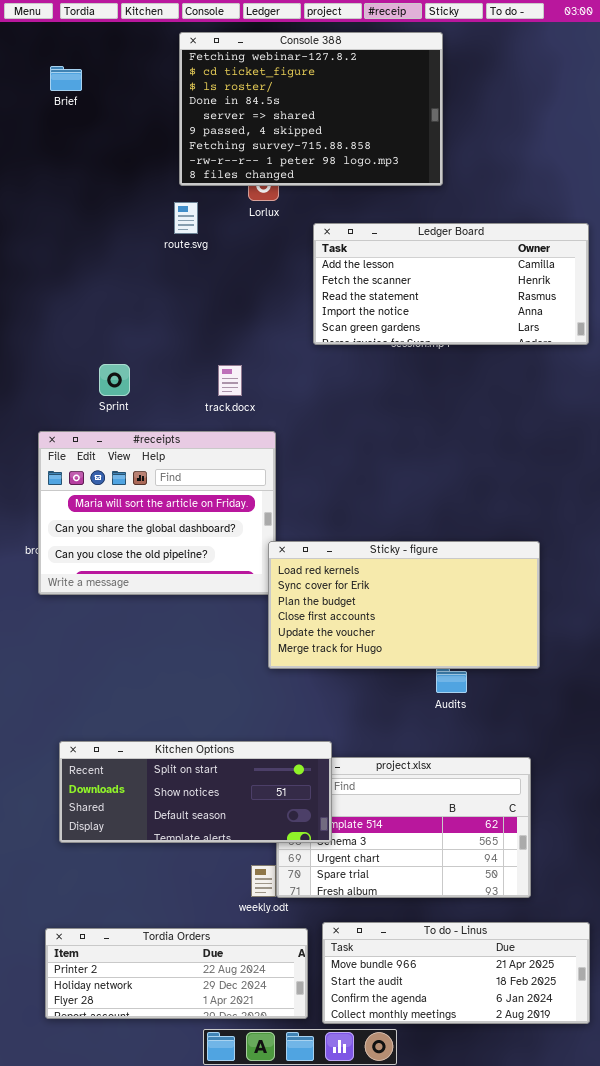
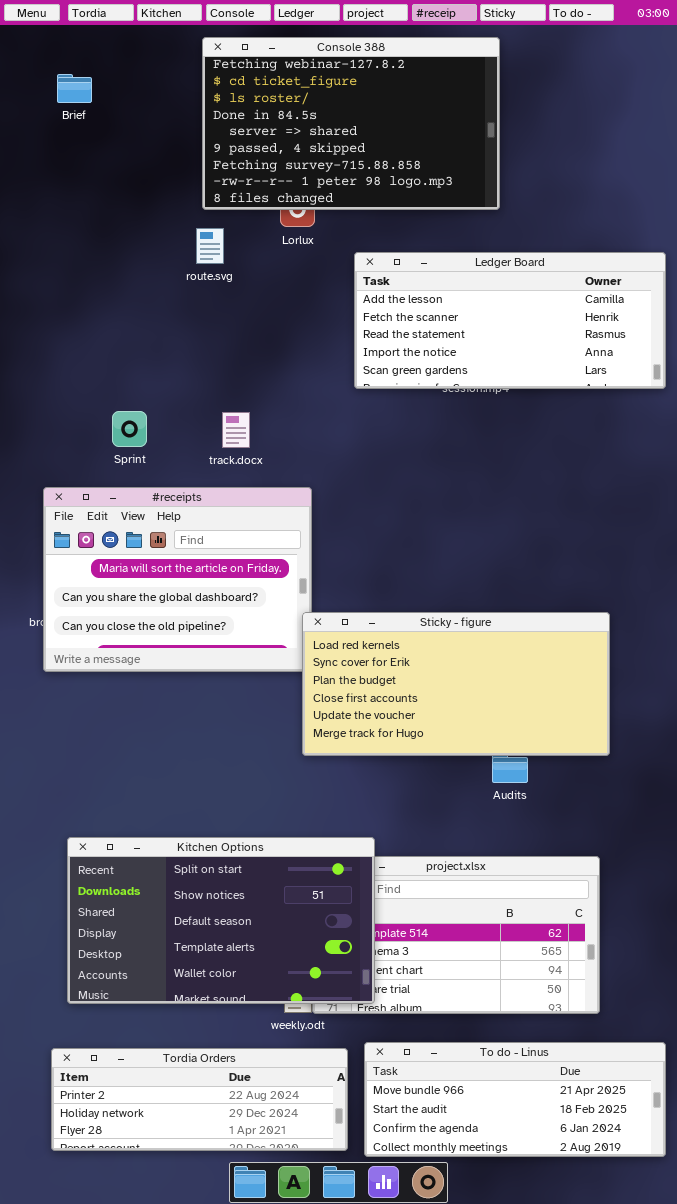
track.docx: [218,365,242,396] -> [222,412,250,448], moved
Kitchen Options: [59,741,332,843] -> [67,837,375,1004], resized

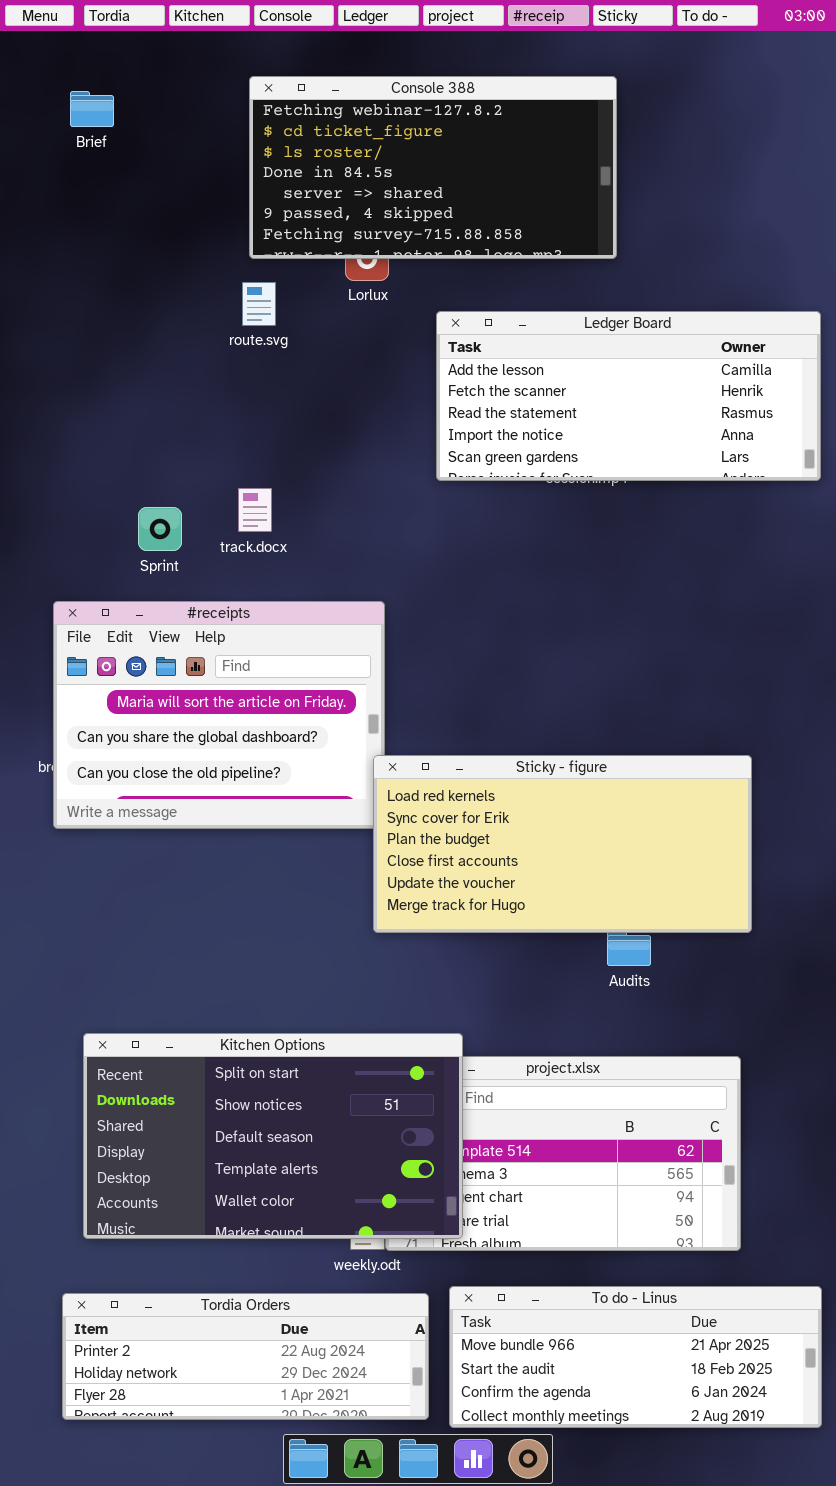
Console 388: [202,37,500,210] -> [249,76,617,259], resized
track.docx: [222,412,250,448] -> [238,488,272,532], moved

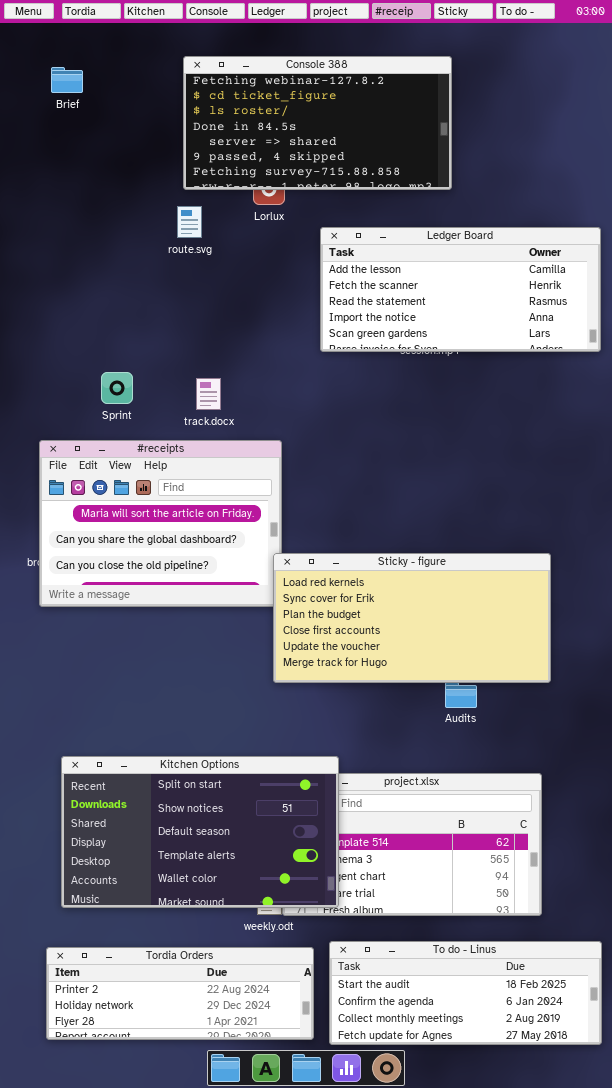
track.docx: [238,488,272,532] -> [196,378,221,410], moved
To do - Linus: [449,1286,822,1428] -> [329,941,602,1045], scrolled down 1 row

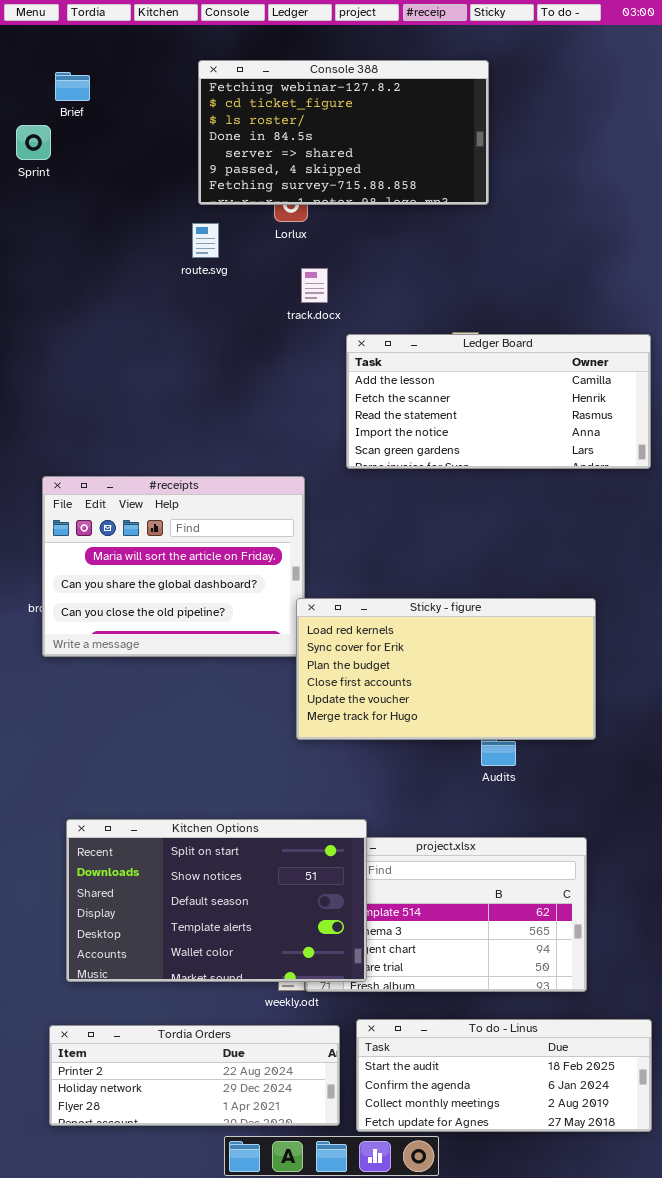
Ledger Board: [320,227,601,352] -> [346,334,651,469], moved
Sprint: [101,372,133,404] -> [16,125,51,160], moved
track.docx: [196,378,221,410] -> [301,268,328,303], moved

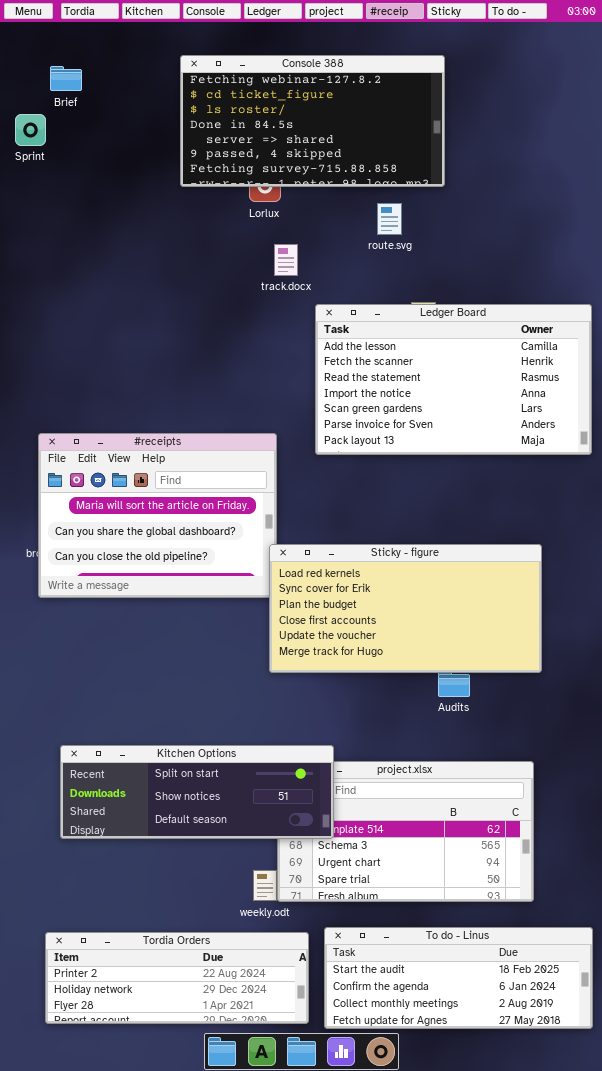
route.svg: [192,223,219,258] -> [377,203,402,235], moved
Ledger Board: [346,334,651,469] -> [315,304,592,455], resized
Kitchen Options: [66,819,367,982] -> [60,745,334,839], resized

